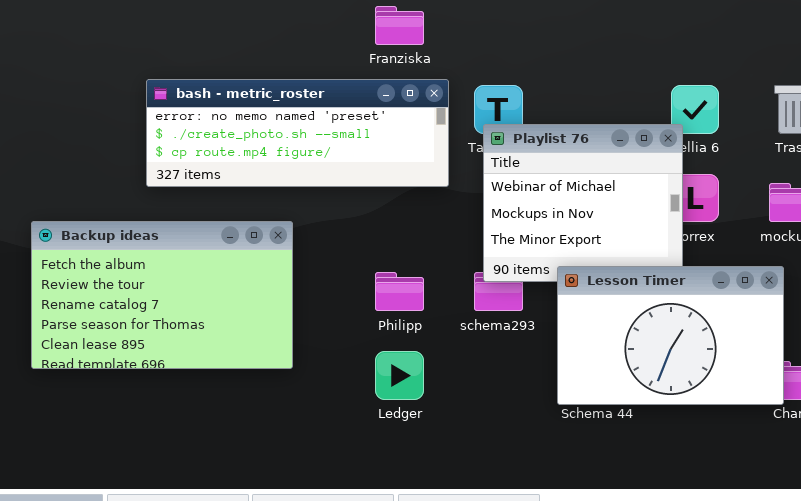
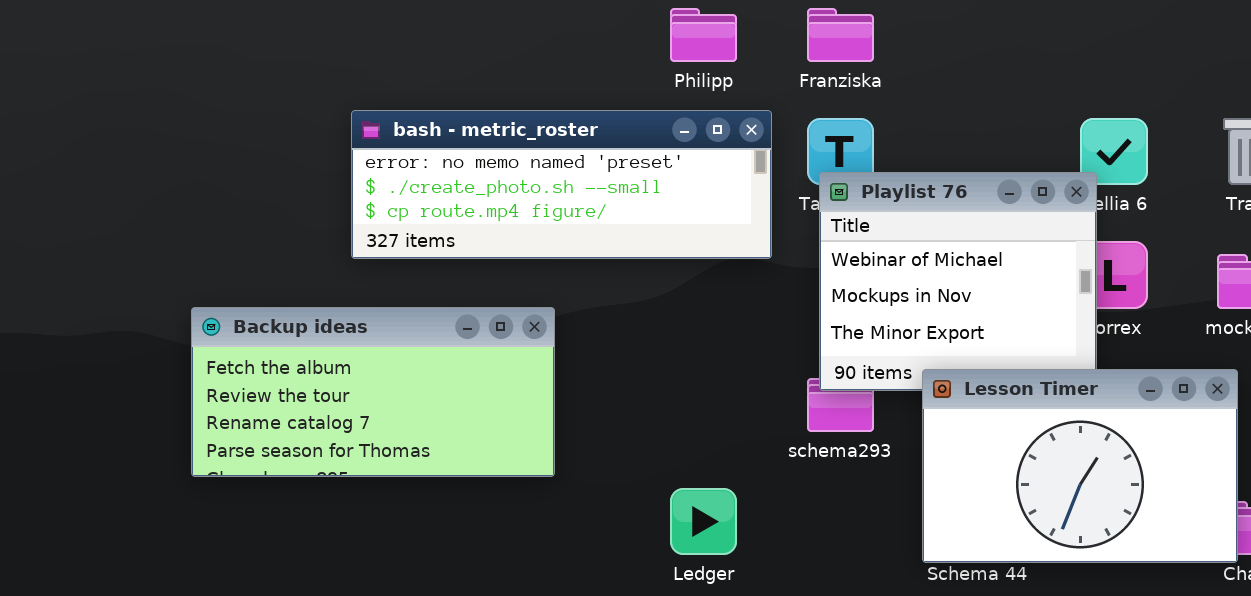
Franziska: [375,6,424,45] -> [807,8,874,62], moved
Backup ideas: [31,221,293,369] -> [191,307,555,477], resized
Philipp: [375,272,424,311] -> [670,8,737,62], moved

